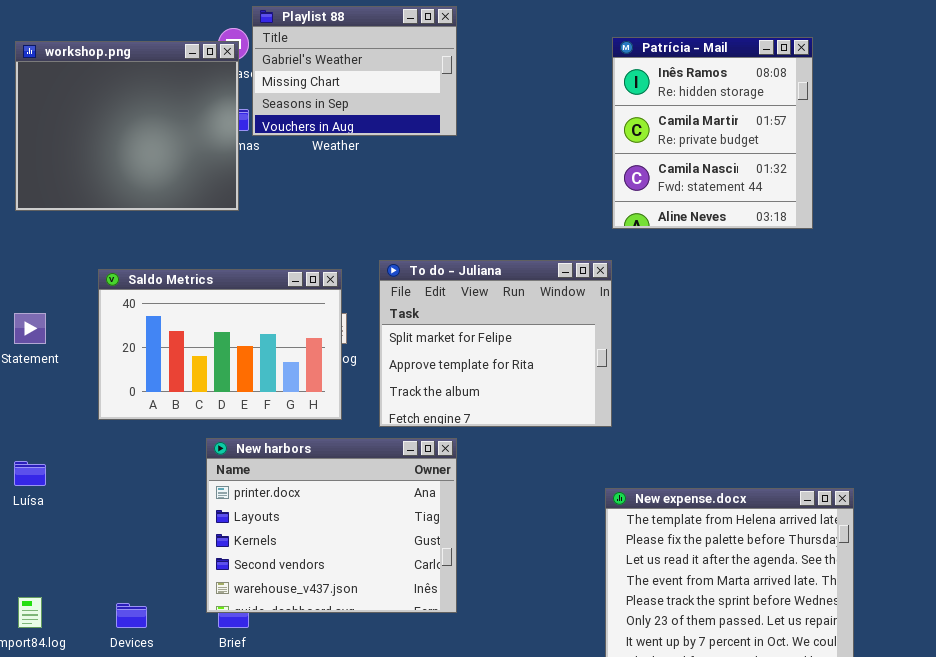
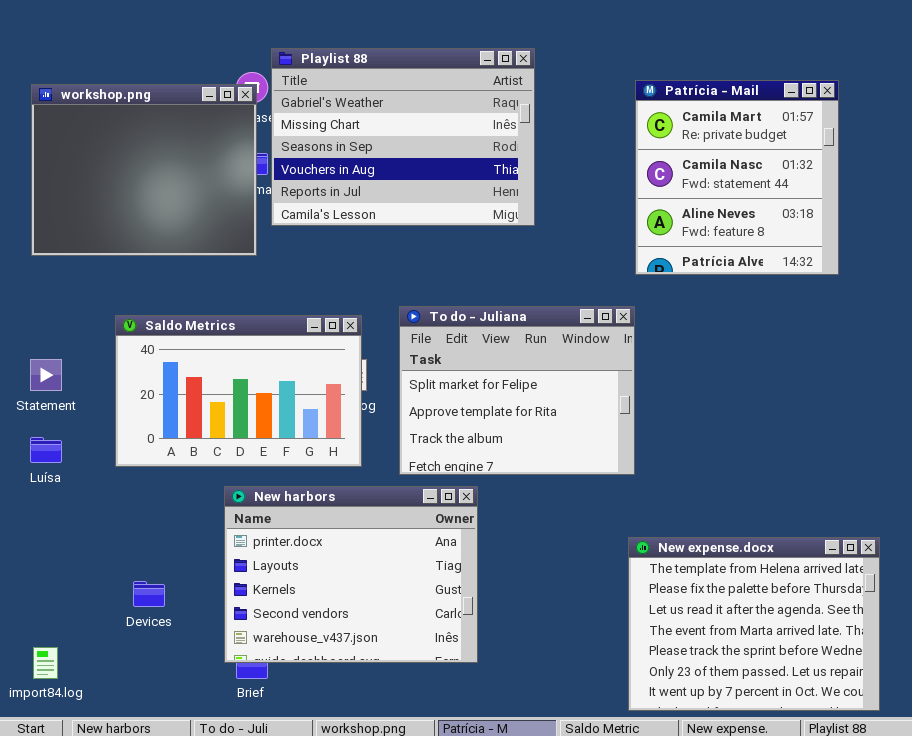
Playlist 88: [252,6,457,136] -> [271,48,535,226], resized
Patrícia - Mail: [612,37,813,229] -> [635,80,839,275], scrolled down 1 row
Luísa: [14,461,46,486] -> [30,437,62,463], moved
Devices: [116,603,147,628] -> [133,581,165,607], moved

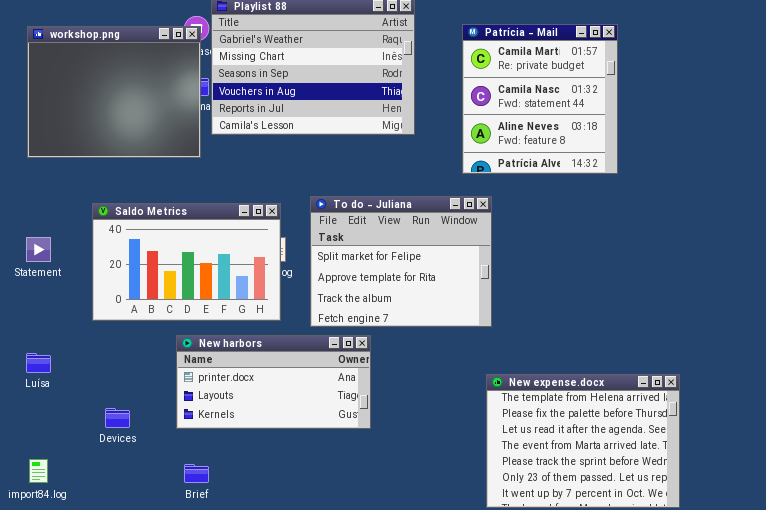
Patrícia - Mail: [635,80,839,275] -> [462,24,618,174], moved
Luísa: [30,437,62,463] -> [26,353,51,373], moved
New harbors: [224,486,478,663] -> [176,335,371,429], resized

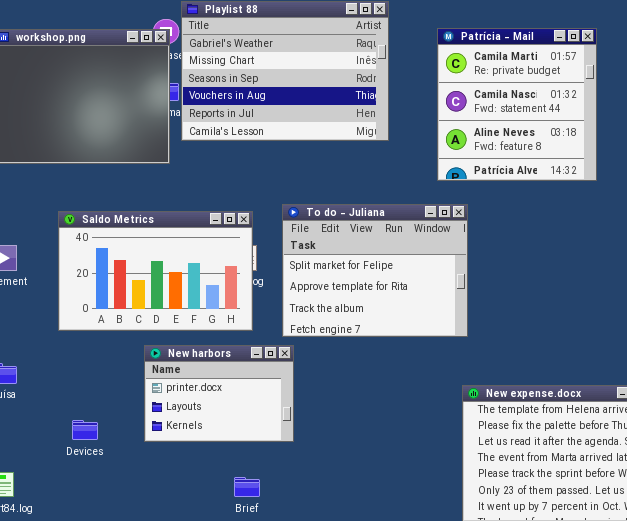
New harbors: [176,335,371,429] -> [144,345,294,442], resized
Brief: [184,464,209,483] -> [234,477,260,497], moved

